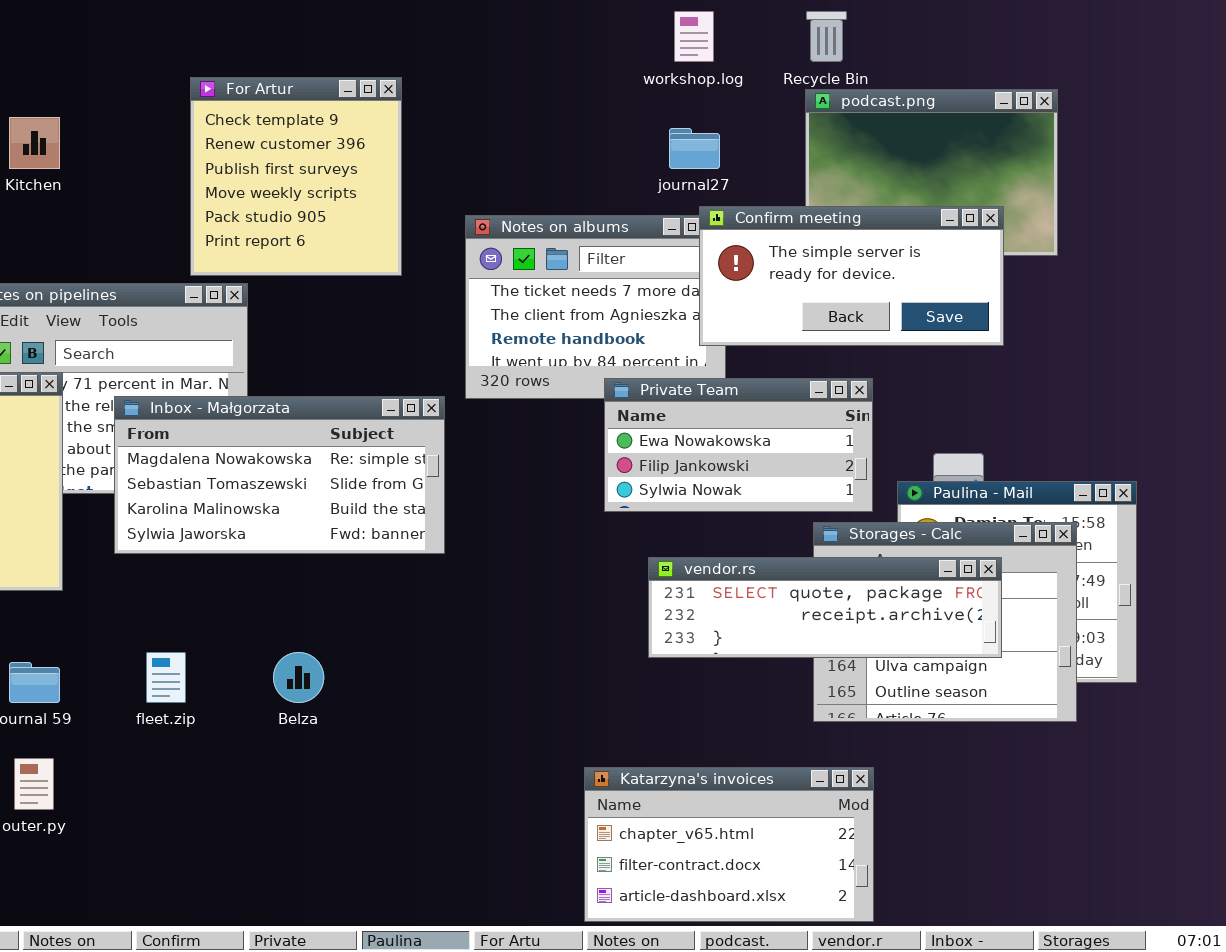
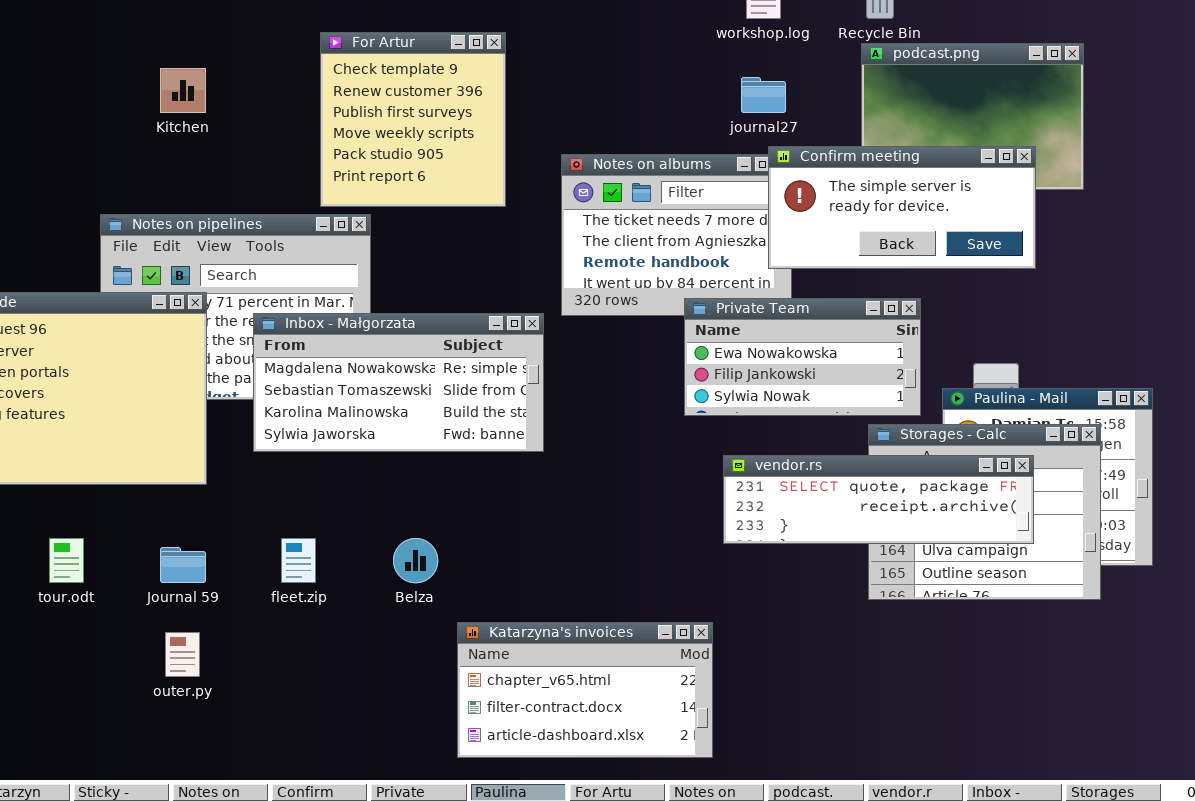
Katarzyna's invoices: [584,767,874,922] -> [457,622,713,758], moved

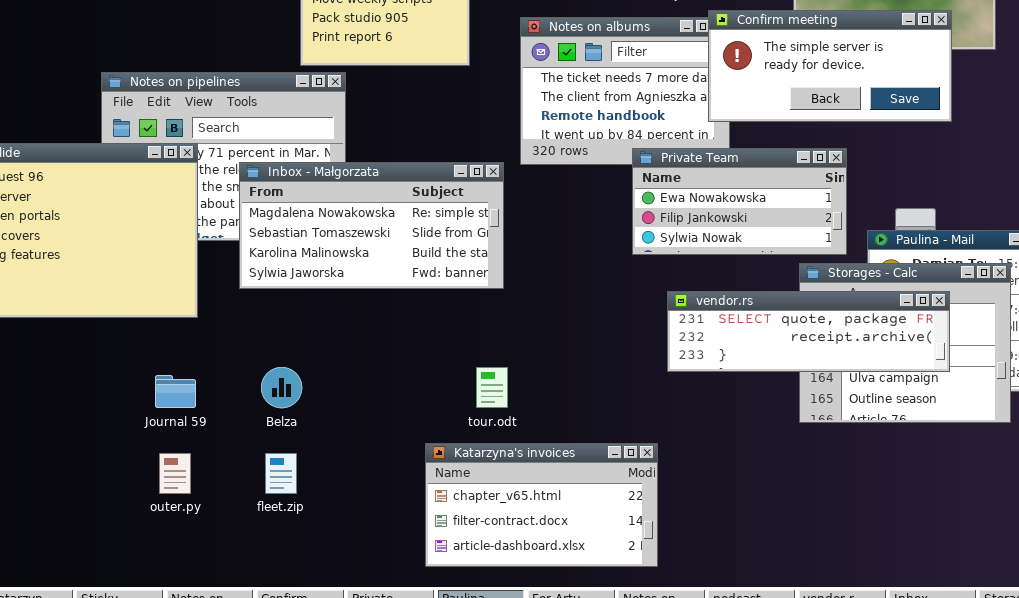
tour.odt: [49,538,84,583] -> [476,367,508,408], moved
fleet.zip: [281,538,316,583] -> [265,453,297,494], moved
Belza: [393,538,438,583] -> [261,367,302,408], moved

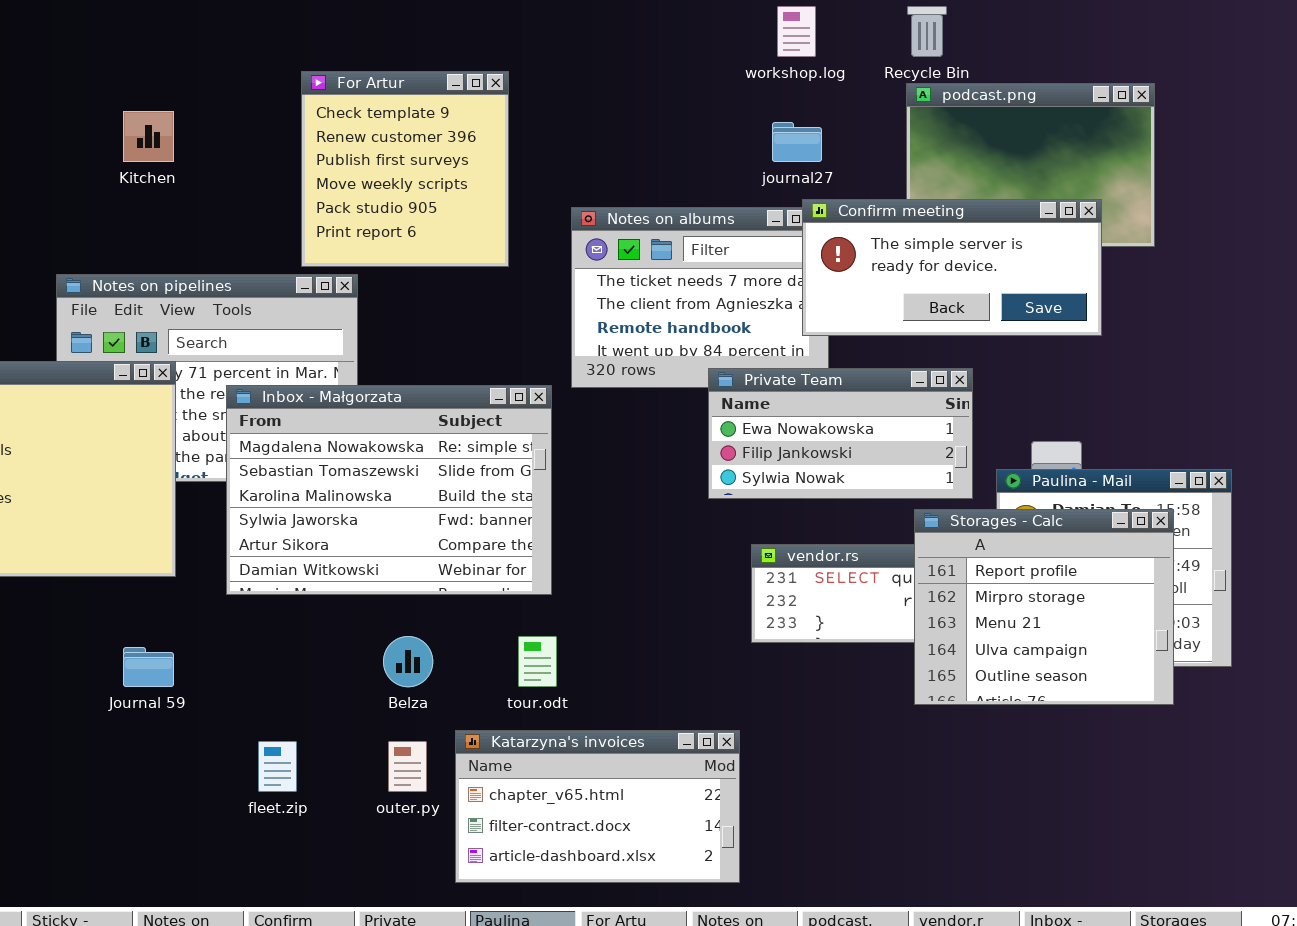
Inbox - Małgorzata: [239,162,504,289] -> [226,385,552,595], resized
Storages - Calc: [799,263,1011,423] -> [914,509,1174,705], raised
Belza: [261,367,302,408] -> [383,636,433,687], moved
outer.py: [159,453,191,494] -> [388,741,427,792], moved

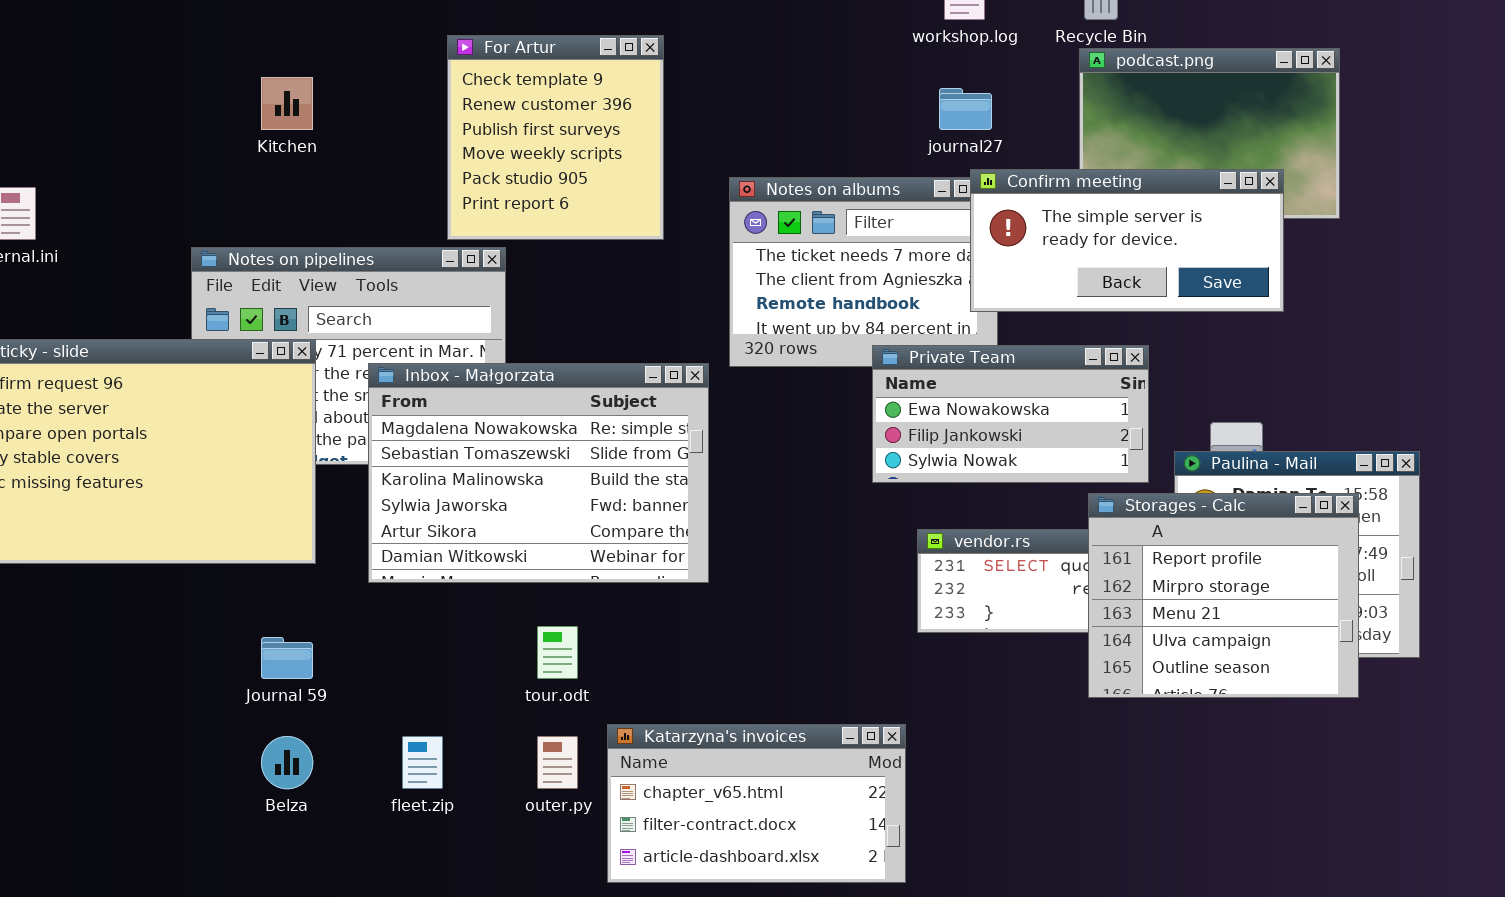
Belza: [383,636,433,687] -> [261,736,313,789], moved
tour.odt: [518,636,557,687] -> [537,626,578,679], moved

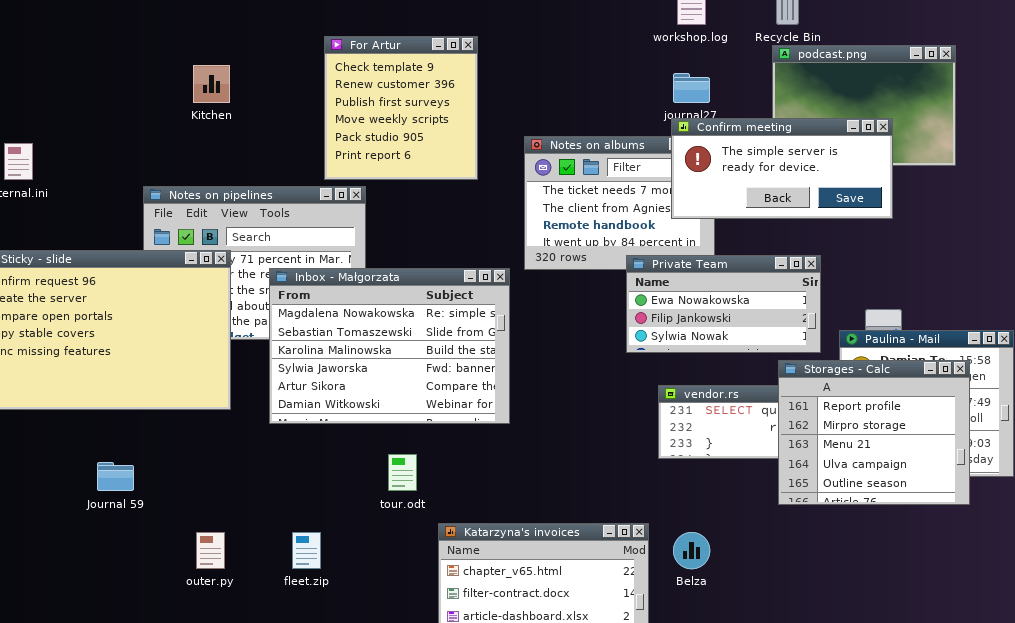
Confirm meeting: [970,169,1284,312] -> [671,118,893,219], moved
Journal 59: [261,637,313,679] -> [97,462,134,491], moved
Belza: [261,736,313,789] -> [673,532,710,569], moved
outer.py: [537,736,578,789] -> [196,532,225,569], moved

